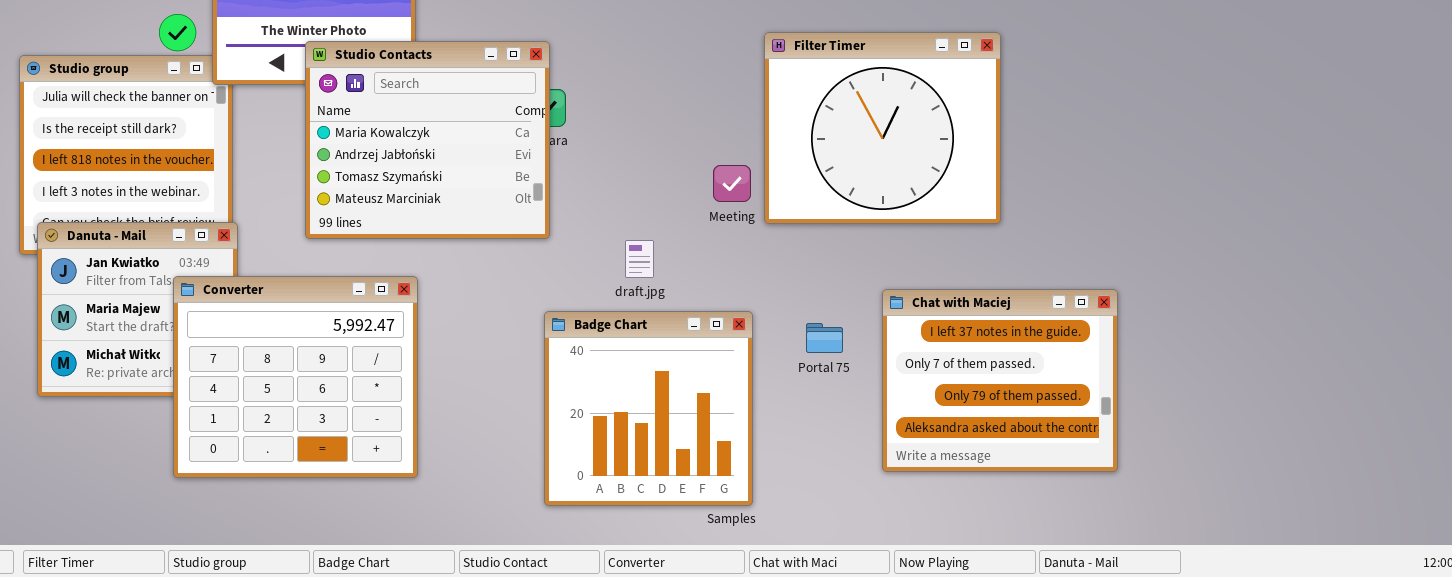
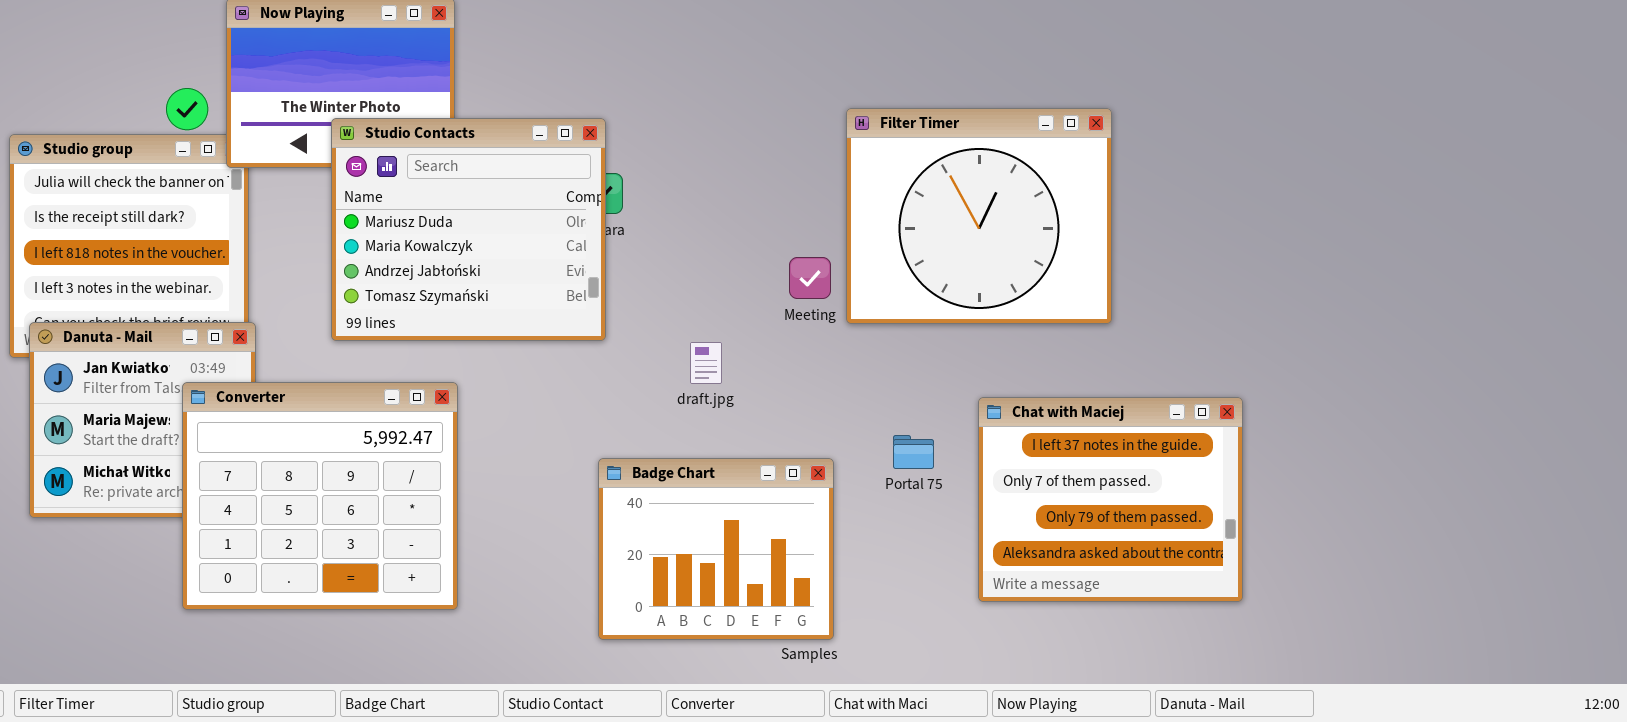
Studio Contacts: [305,41,550,239] -> [331,118,606,341], scrolled up 1 row
Badge Chart: [544,311,753,506] -> [598,458,834,640], resized

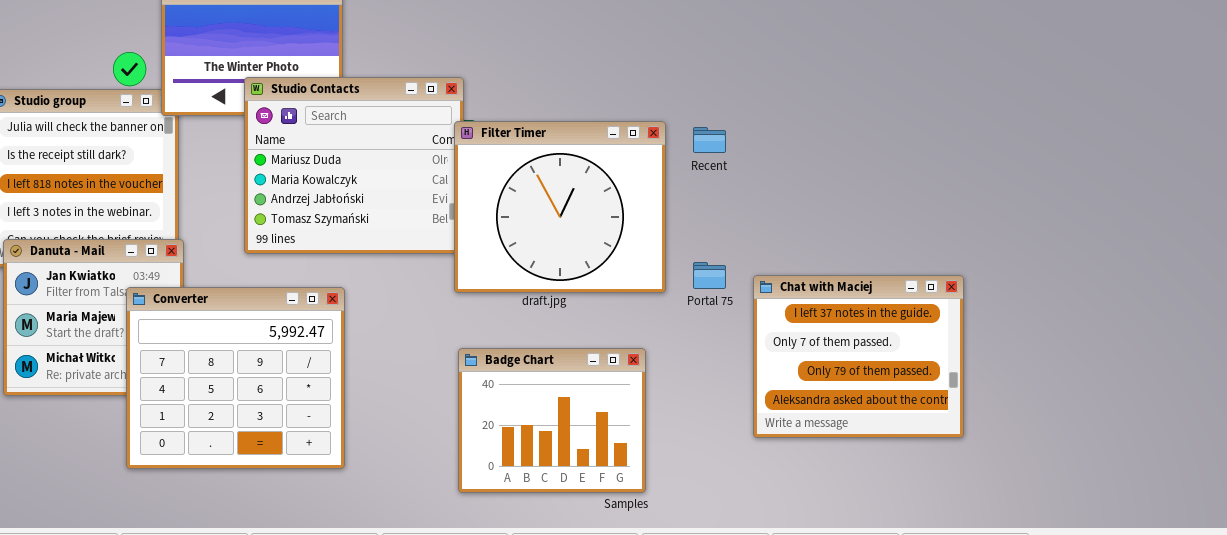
Filter Timer: [846,108,1112,324] -> [454,121,666,293], moved
Chat with Maciej: [978,397,1243,602] -> [753,275,964,438], moved
Portal 75: [893,435,934,469] -> [693,262,726,289], moved

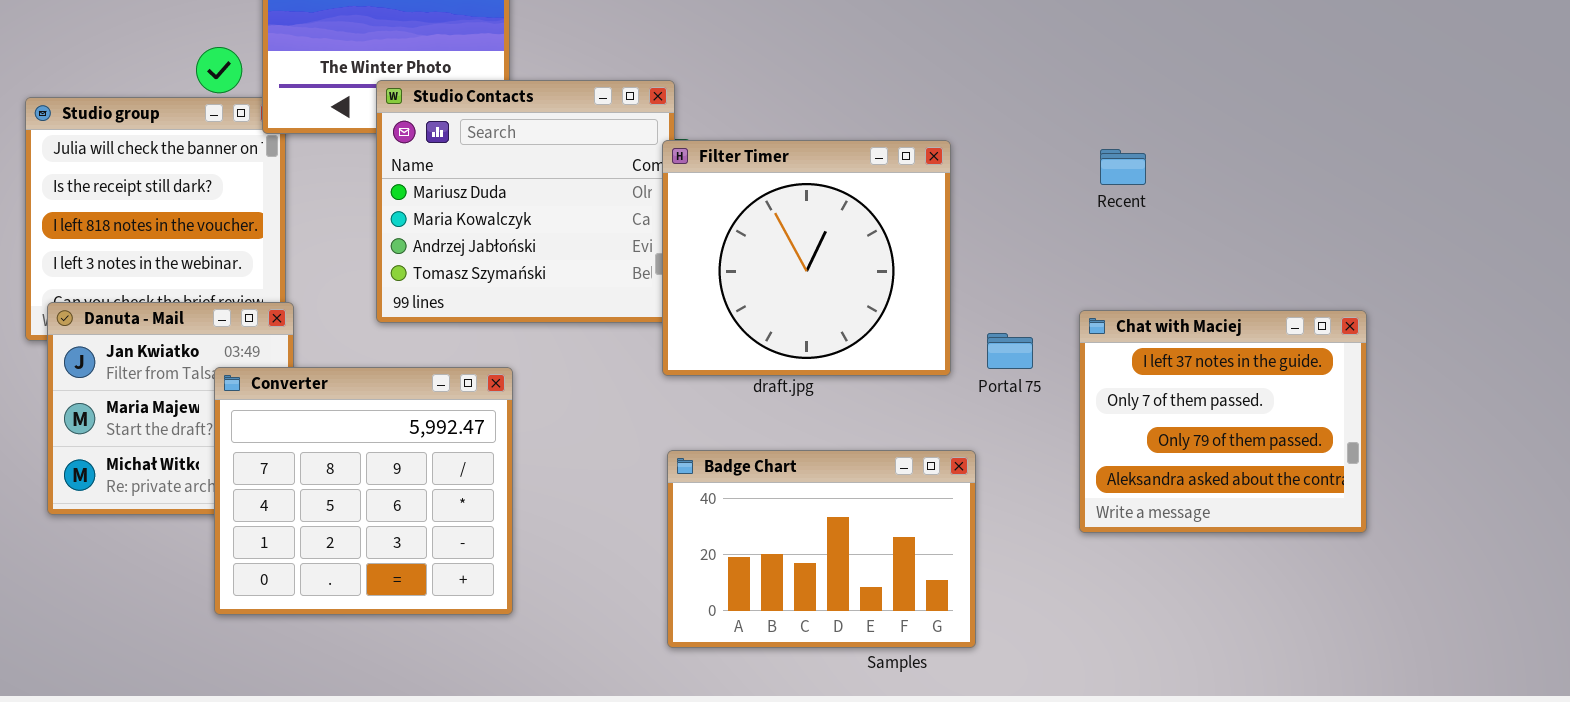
Recent: [693,127,726,153] -> [1100,149,1146,185], moved
Chat with Maciej: [753,275,964,438] -> [1079,310,1367,533], moved
Badge Chart: [458,348,646,493] -> [667,450,976,648], resized

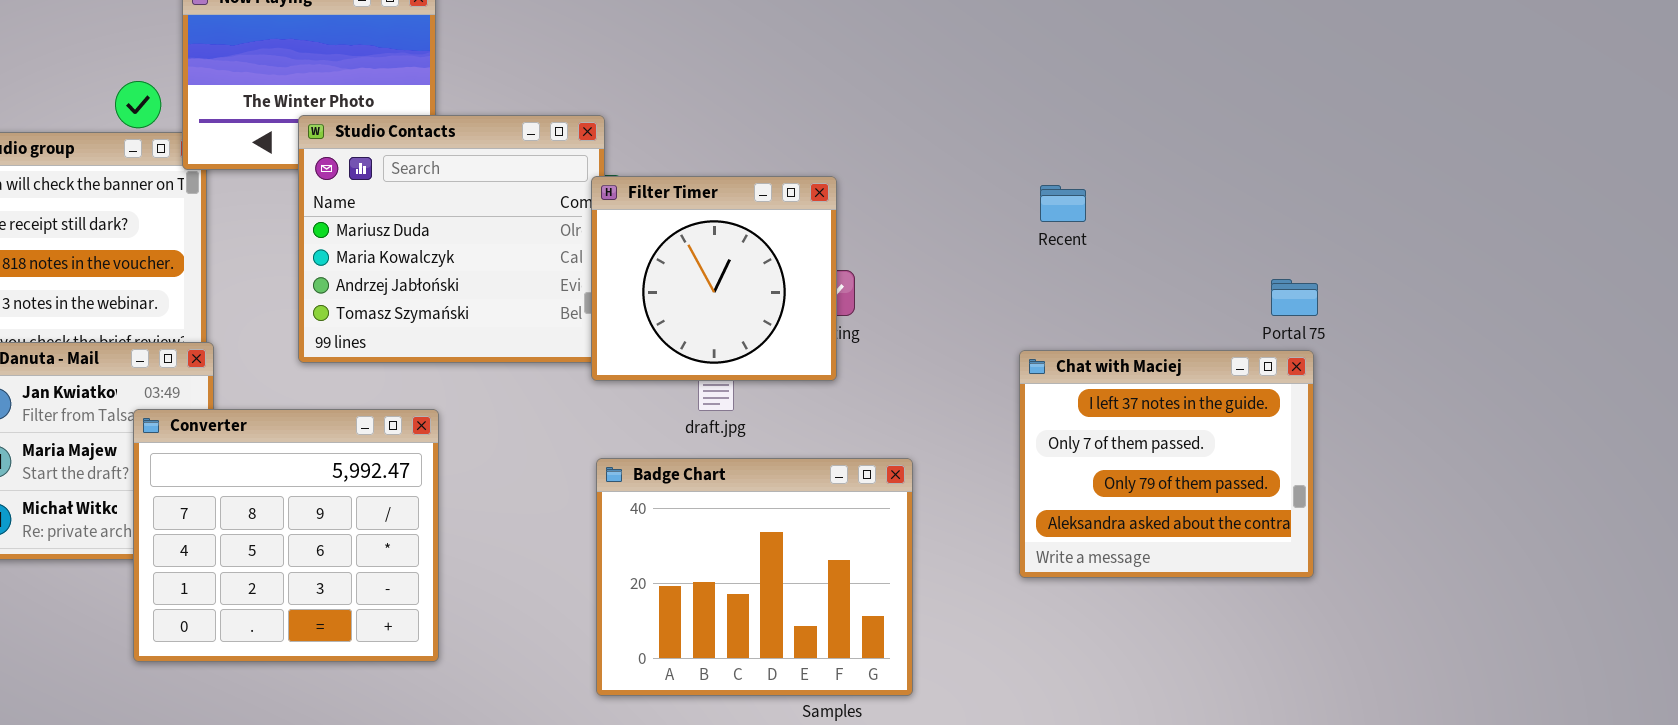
Filter Timer: [662,140,951,376] -> [591,176,837,381], resized
Portal 75: [987,333,1033,369] -> [1271,279,1318,316], moved
Badge Chart: [667,450,976,648] -> [596,458,913,696], resized

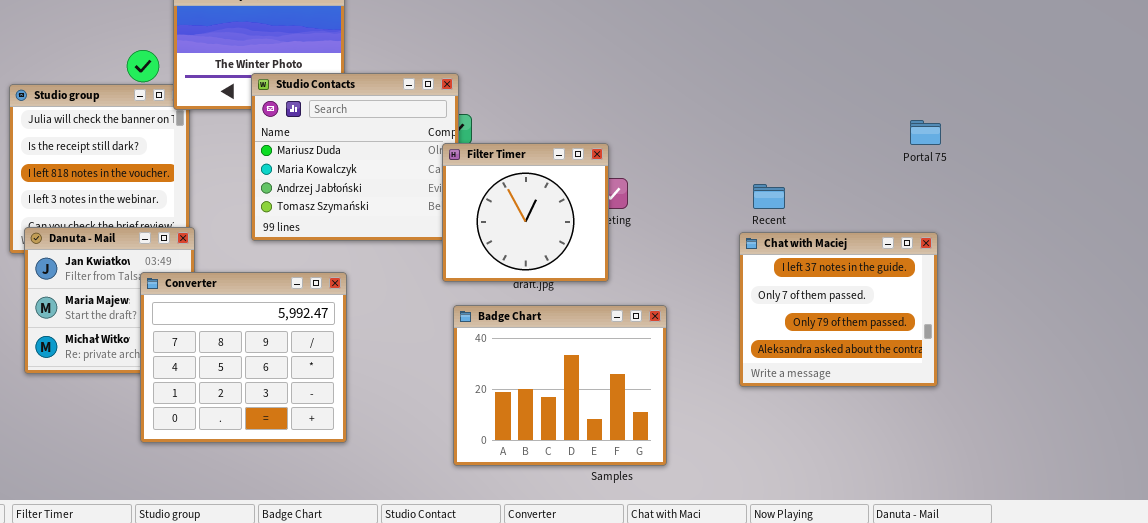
Filter Timer: [591,176,837,381] -> [442,143,609,282], moved
Recent: [1040,185,1086,222] -> [753,184,785,209], moved
Portal 75: [1271,279,1318,316] -> [910,120,941,145], moved

